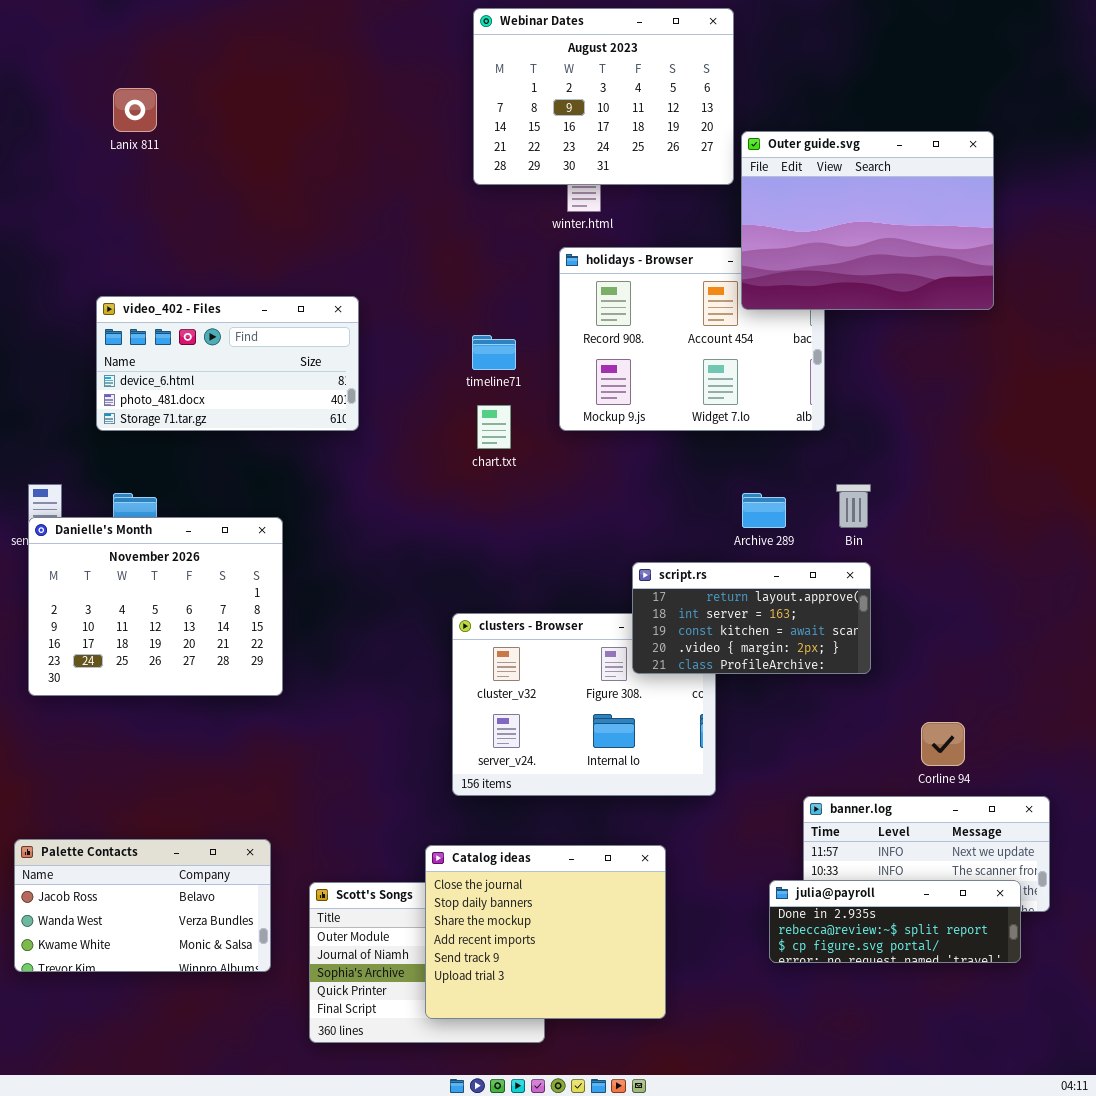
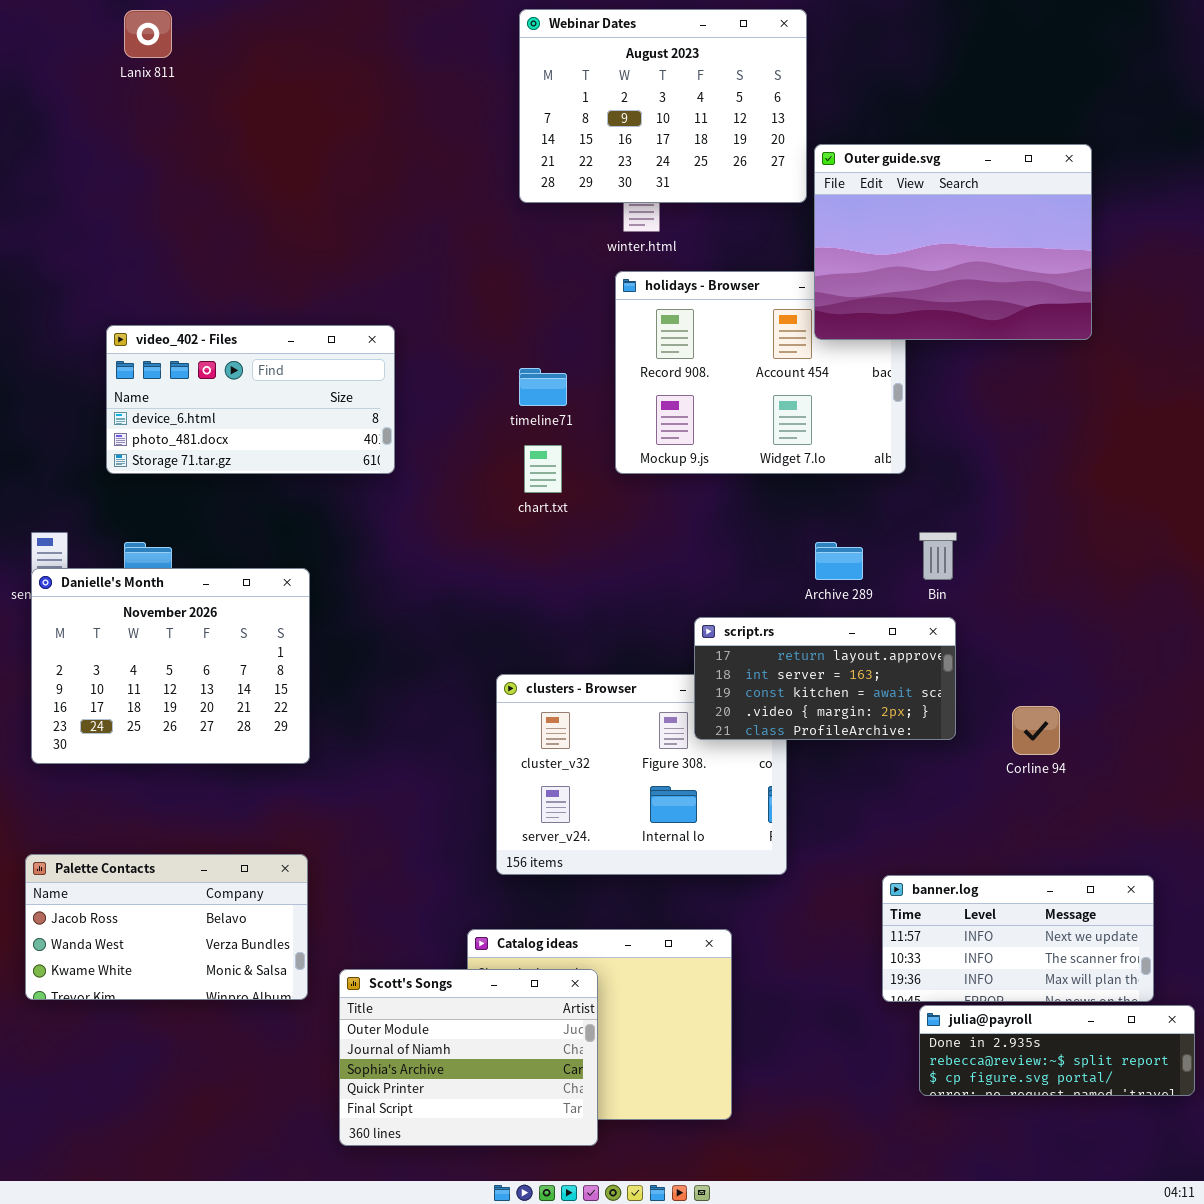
Lanix 811: [113,88,157,132] -> [124,10,172,58], moved
Corline 94: [921,722,965,766] -> [1012,706,1060,755], moved
Palette Contacts: [14,839,271,972] -> [25,854,308,1000], moved
julia@payroll: [769,880,1021,963] -> [919,1005,1195,1096], moved
Scott's Songs: [309,882,545,1043] -> [339,969,598,1146], raised

